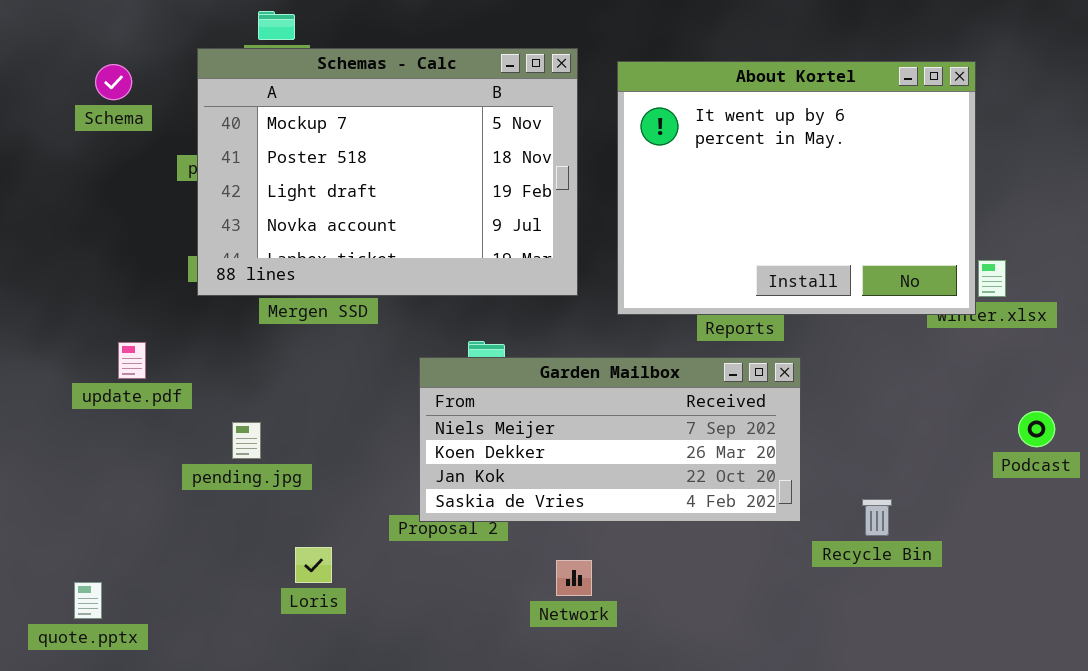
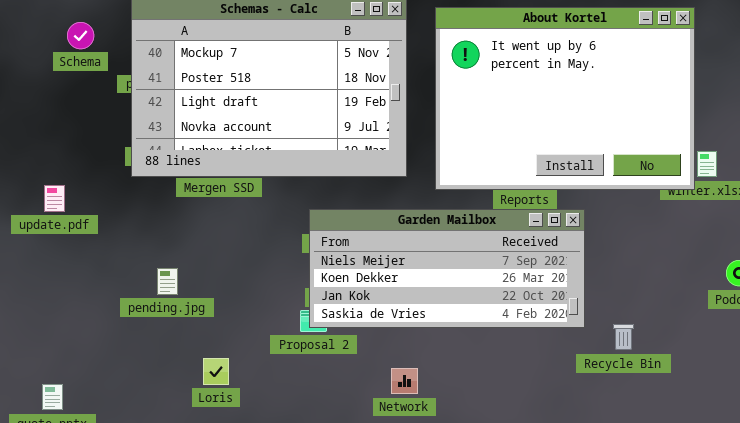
Schema: [95,64,132,100] -> [67,22,94,49], moved
update.pdf: [118,342,146,379] -> [44,185,65,212], moved
Garden Mailbox: [419,357,801,522] -> [309,209,585,328], moved

